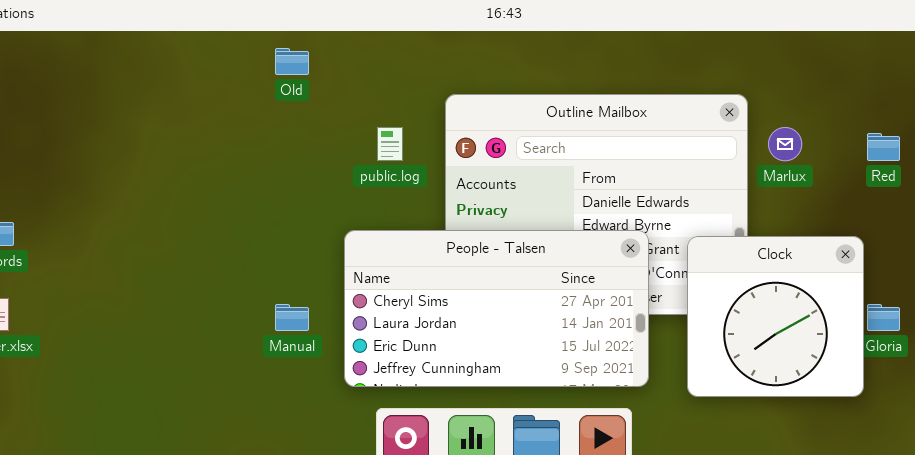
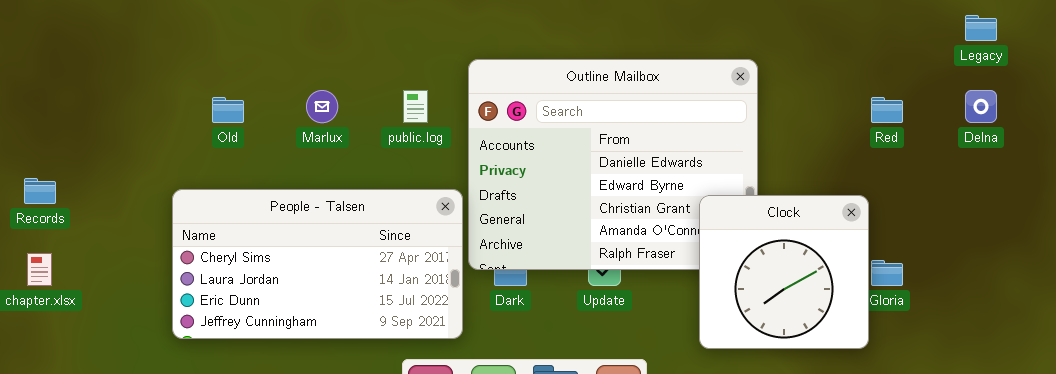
Old: [275,48,309,75] -> [212,97,244,123], moved
Marlux: [768,127,802,161] -> [306,90,338,123], moved
People - Talsen: [344,230,649,387] -> [172,189,463,339], moved

